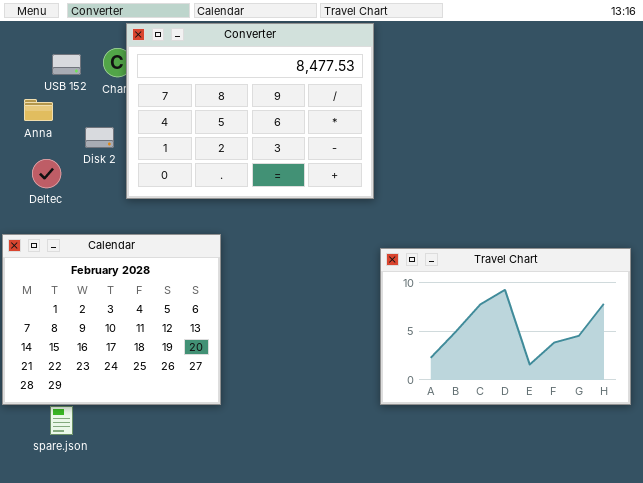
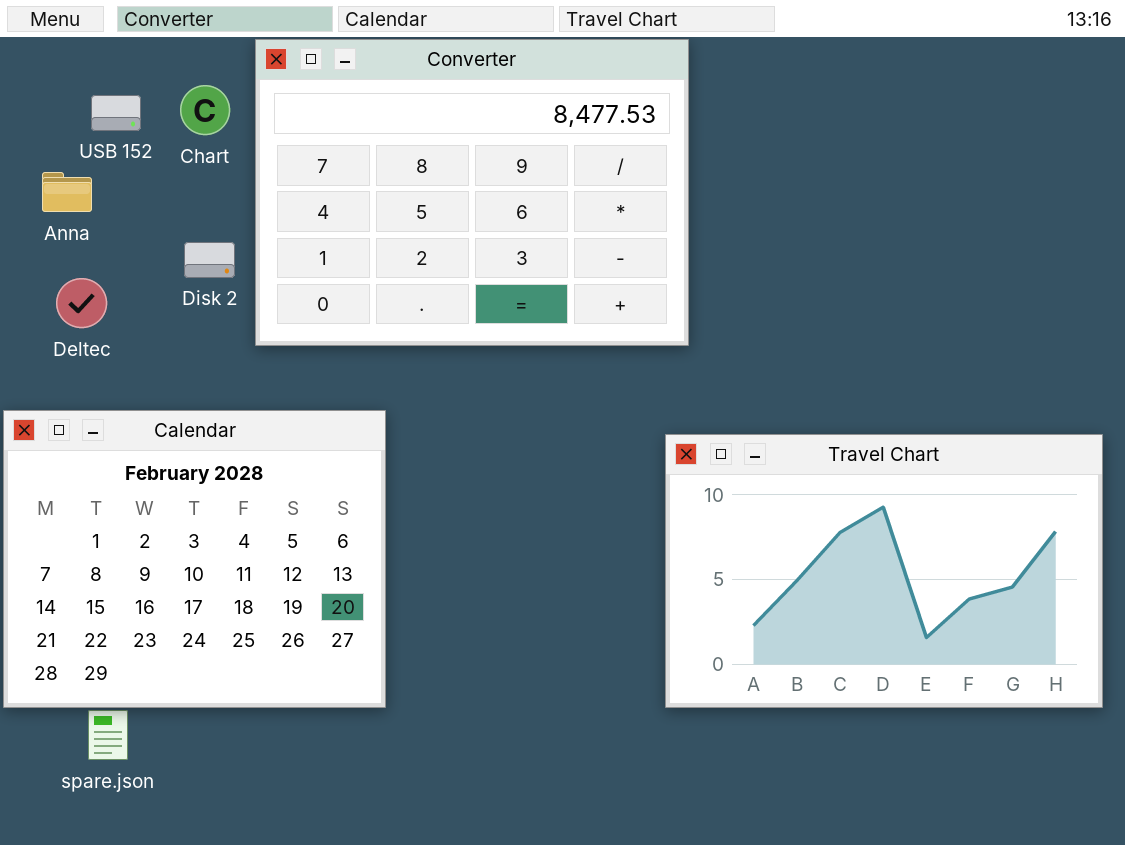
Converter: [126,23,374,199] -> [255,39,689,346], moved
Disk 2: [85,127,114,148] -> [184,242,235,278], moved

